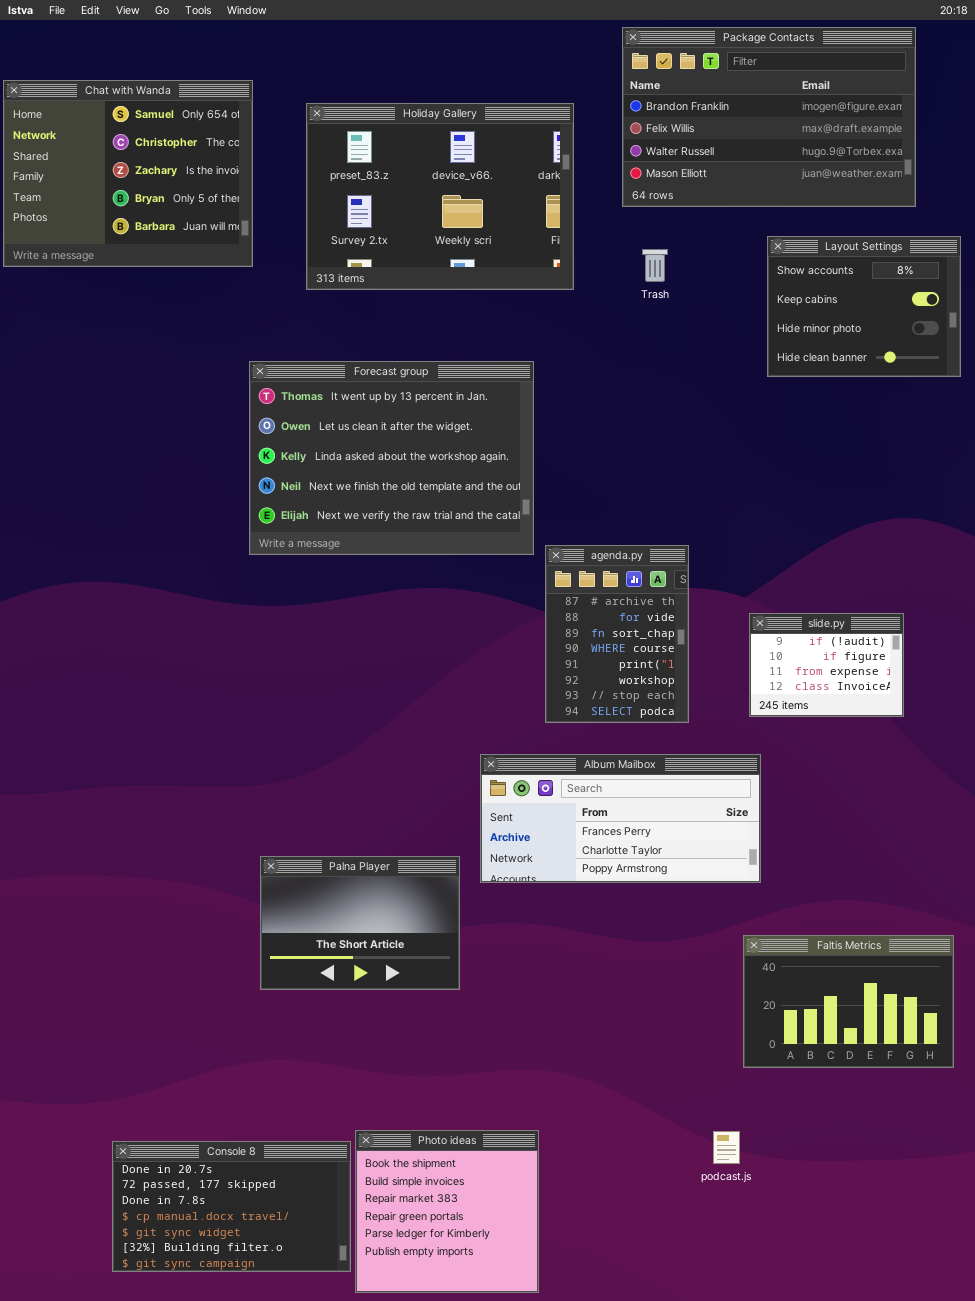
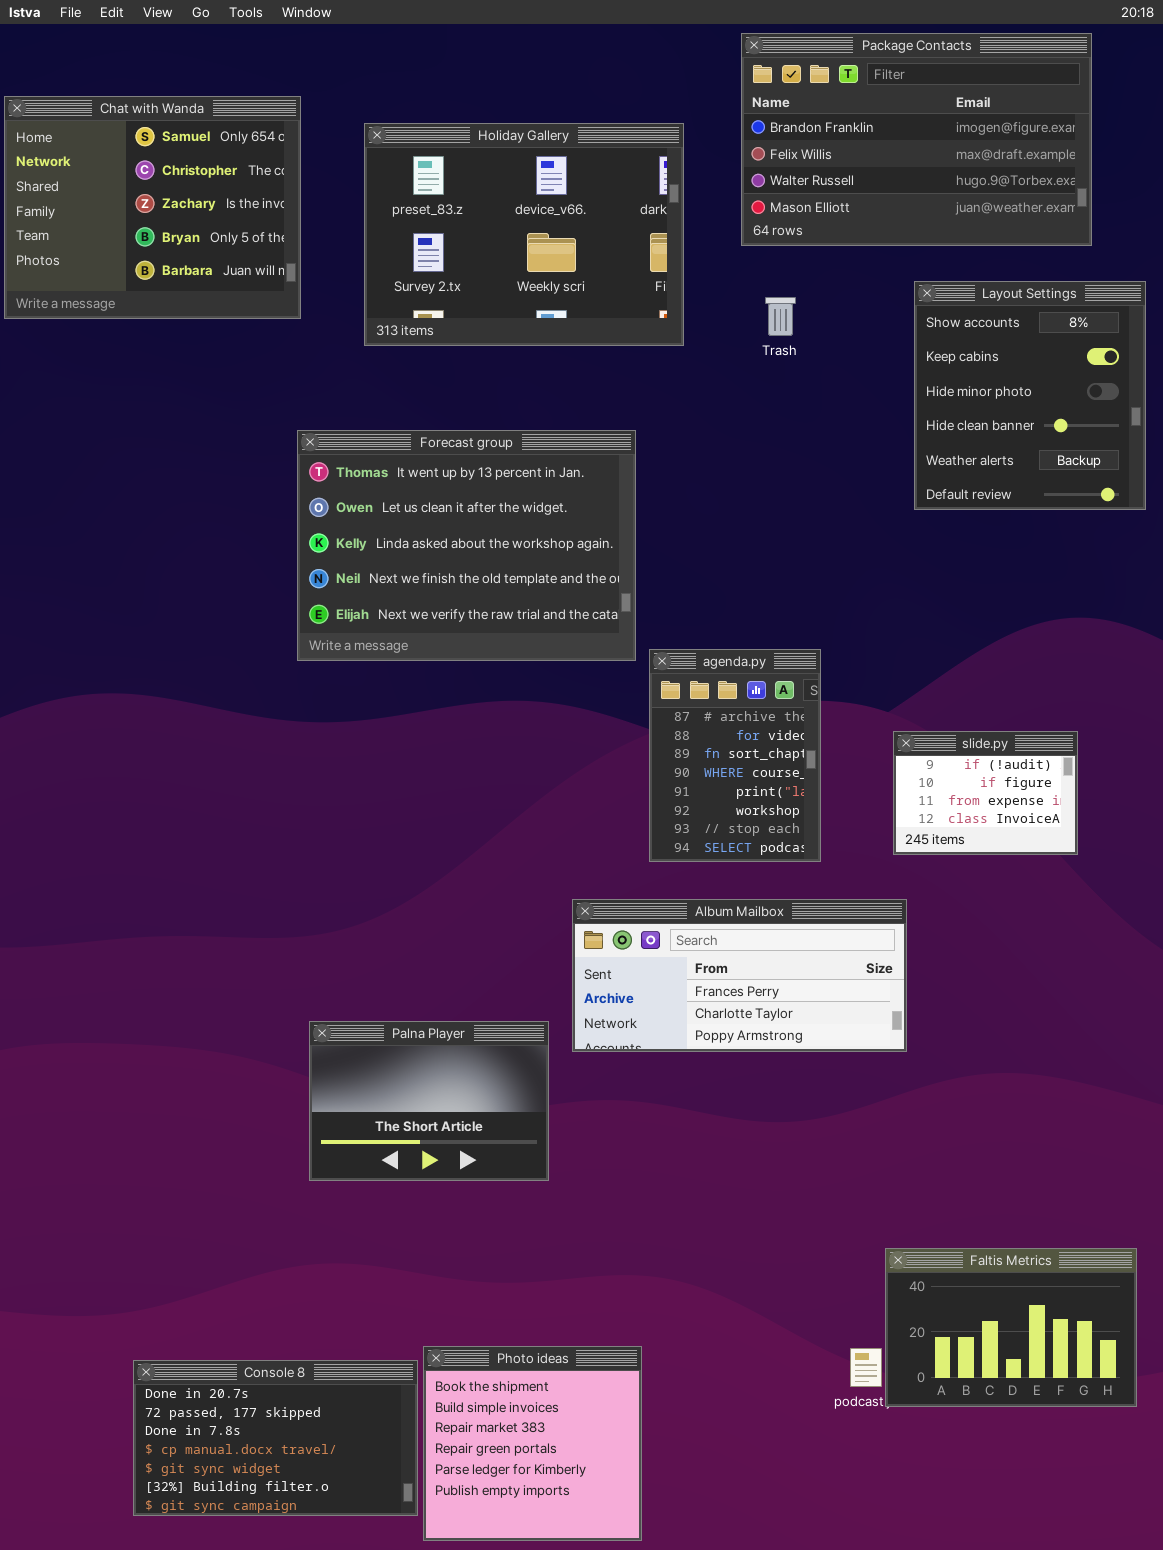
Layout Settings: [767,236,961,377] -> [914,281,1146,510], resized
Faltis Metrics: [743,935,954,1068] -> [885,1248,1137,1407], moved

